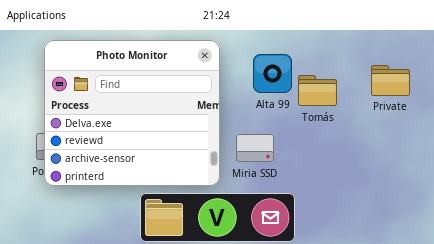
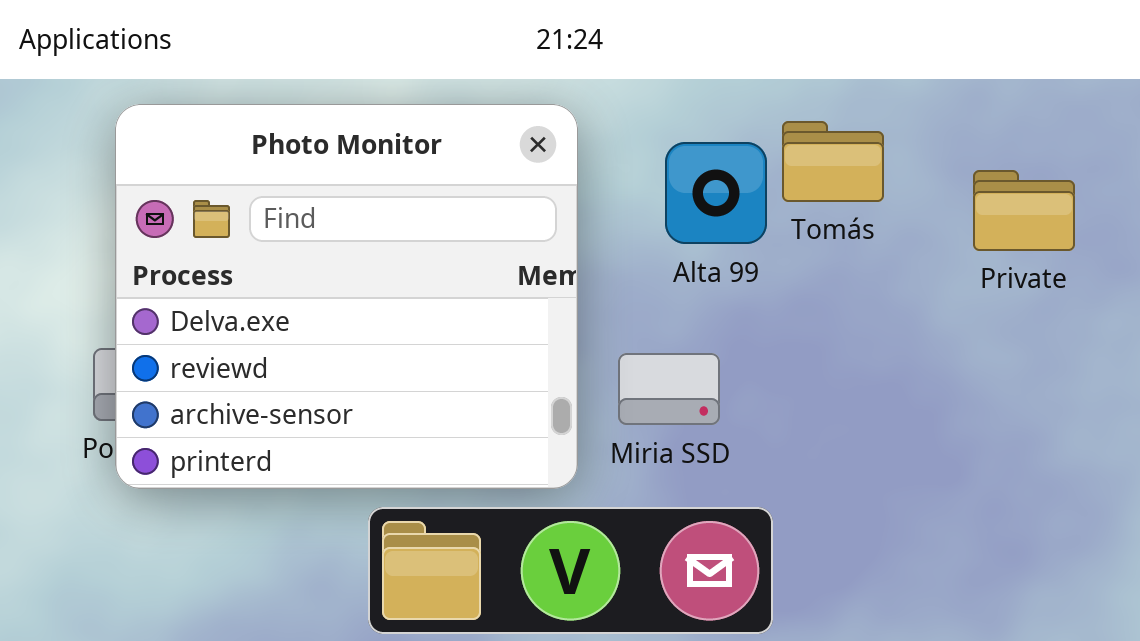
Tomás: [298,75,337,106] -> [782,121,884,202], moved

